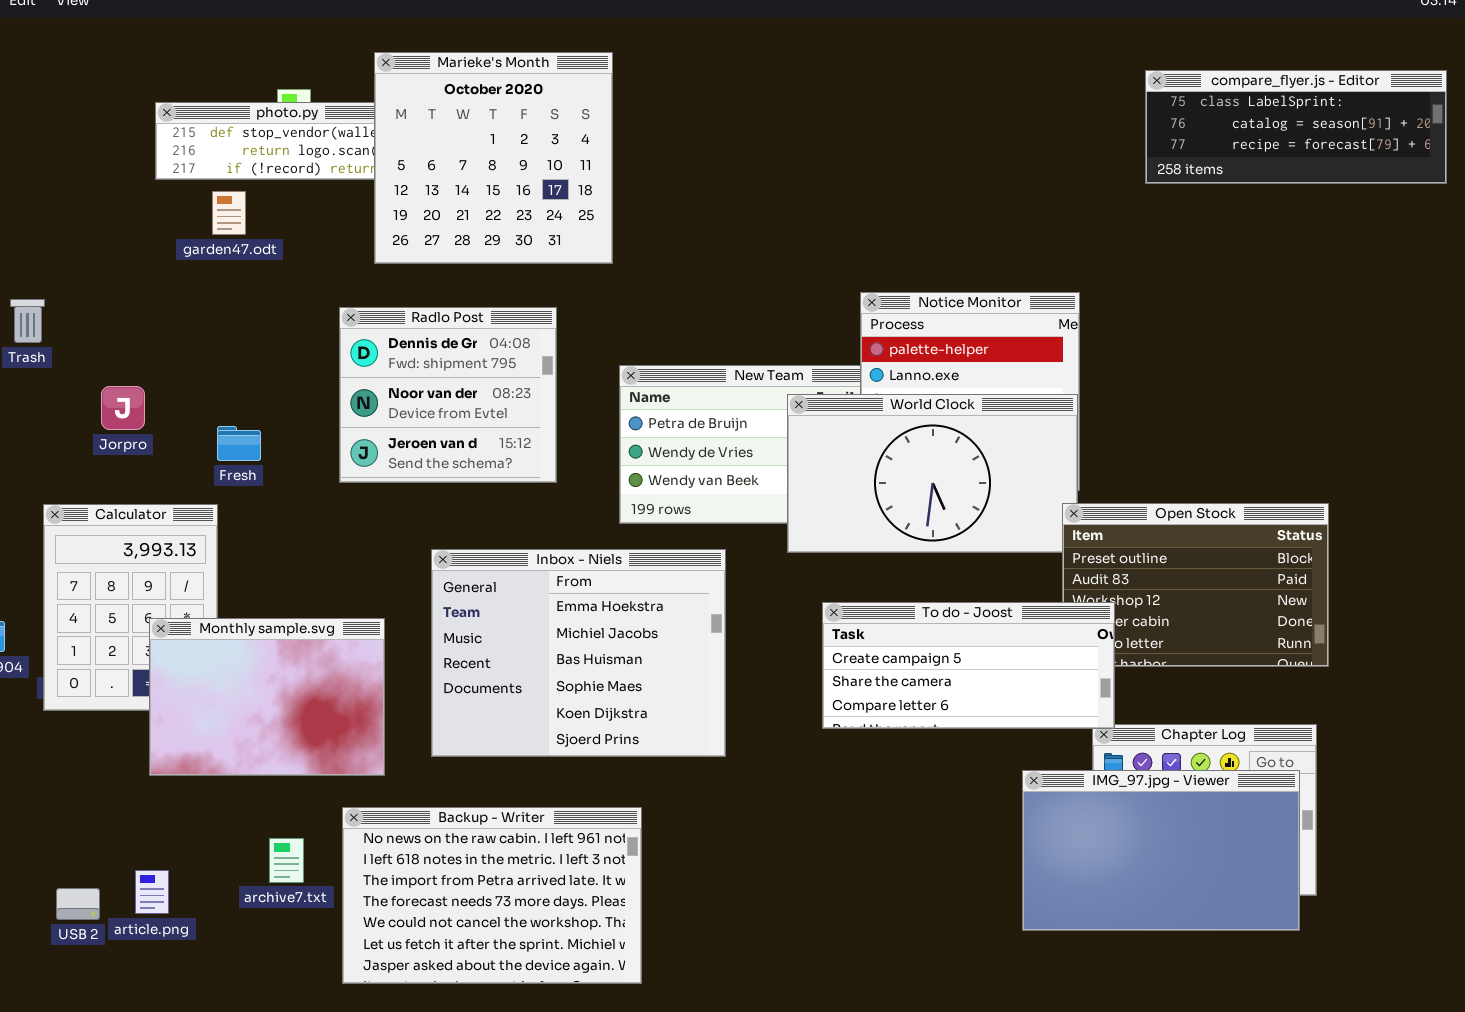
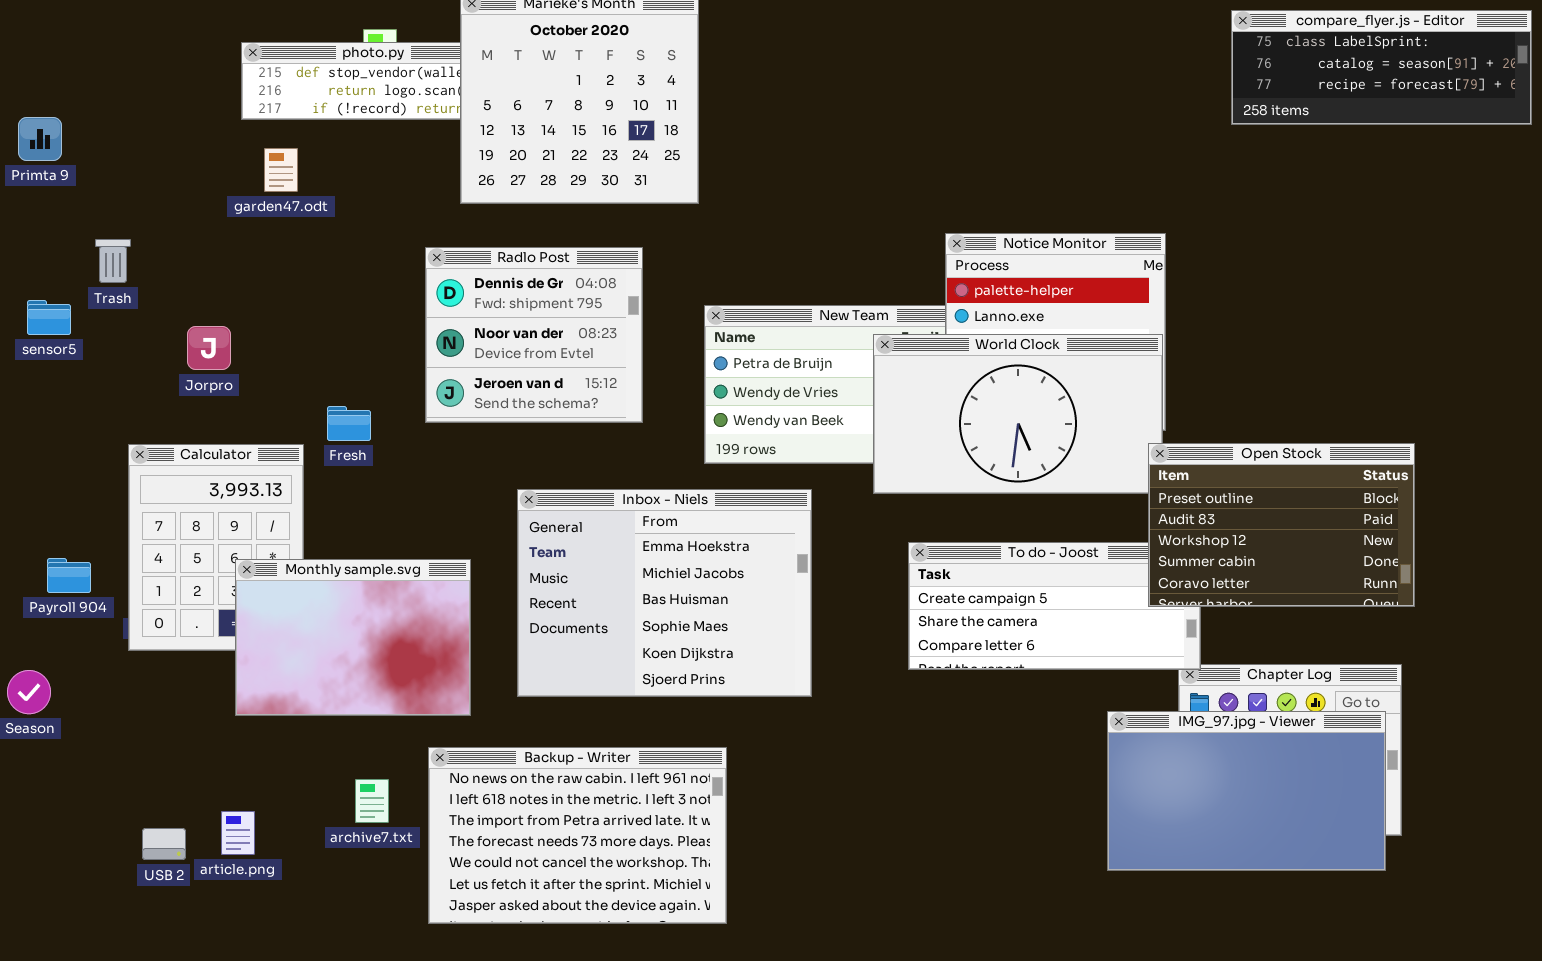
garden47.odt: [212,191,246,235] -> [264,148,298,192], moved
Fresh: [217,426,261,461] -> [327,406,371,441], moved
Open Stock: [1062,503,1329,667] -> [1148,443,1415,607], raised

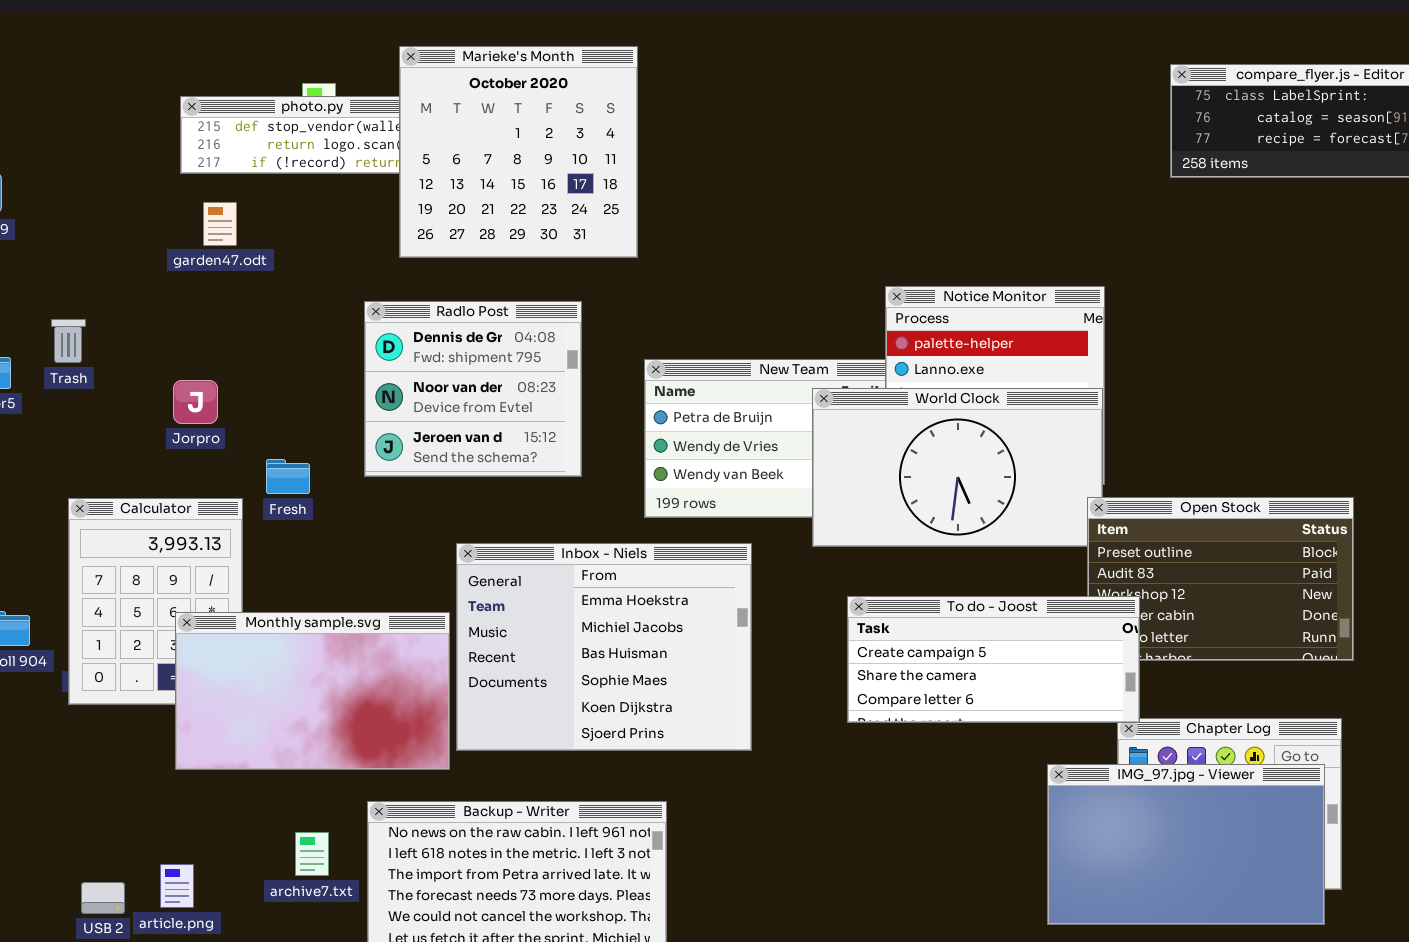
Trash: [95,239,131,283] -> [51,319,86,363], moved
Jorpro: [187,326,231,370] -> [173,380,218,424], moved
To do - Joost: [908,542,1201,670] -> [847,596,1140,723], raised
Monthly sample.svg: [235,559,471,716] -> [175,612,450,770], resized

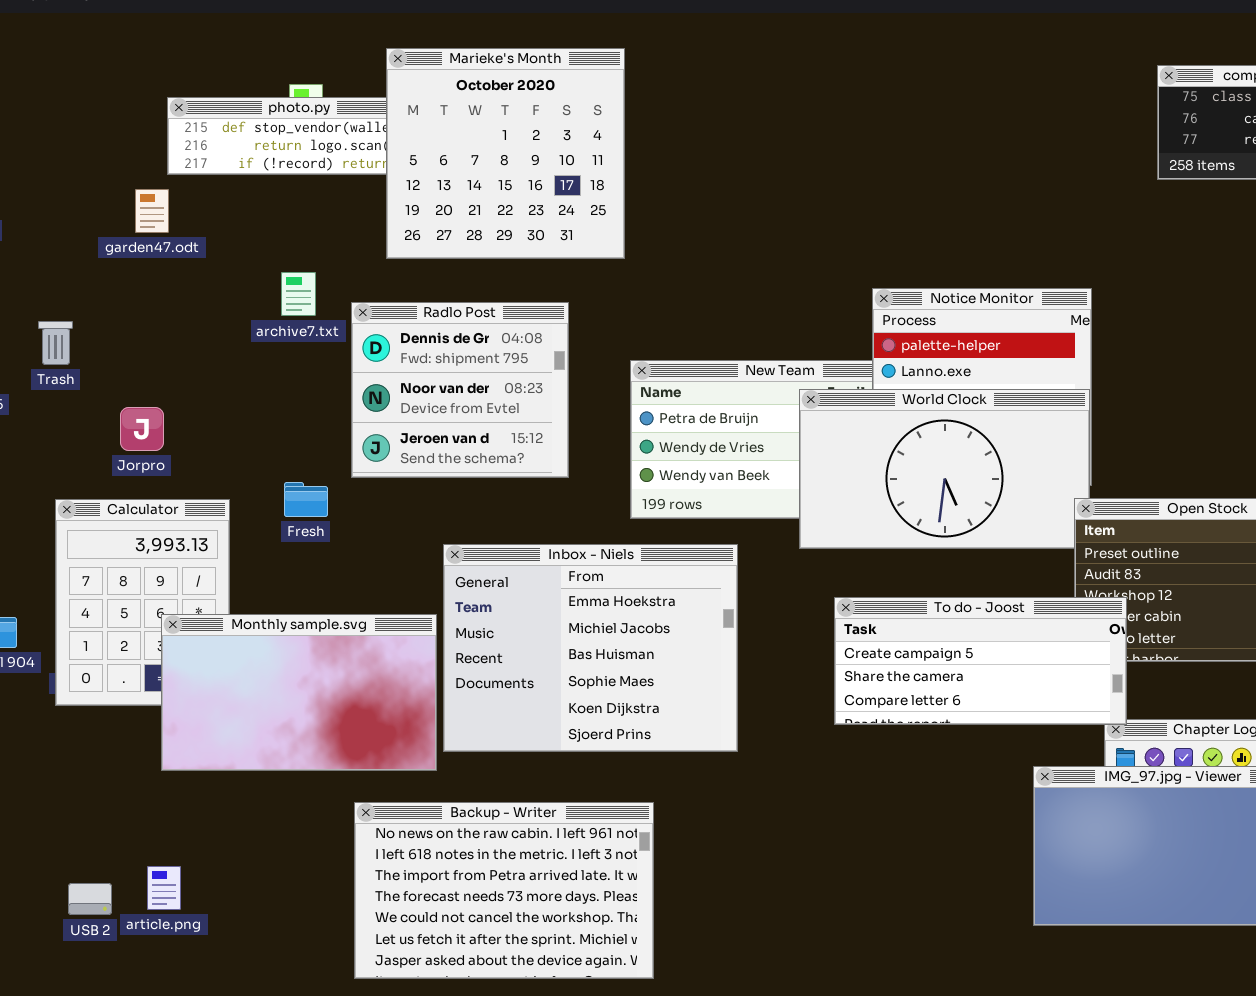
garden47.odt: [203,202,237,246] -> [135,189,169,233], moved
Jorpro: [173,380,218,424] -> [120,407,164,451], moved
Fresh: [266,459,310,494] -> [284,482,328,517], moved
archive7.txt: [295,832,329,876] -> [281,272,316,316], moved

